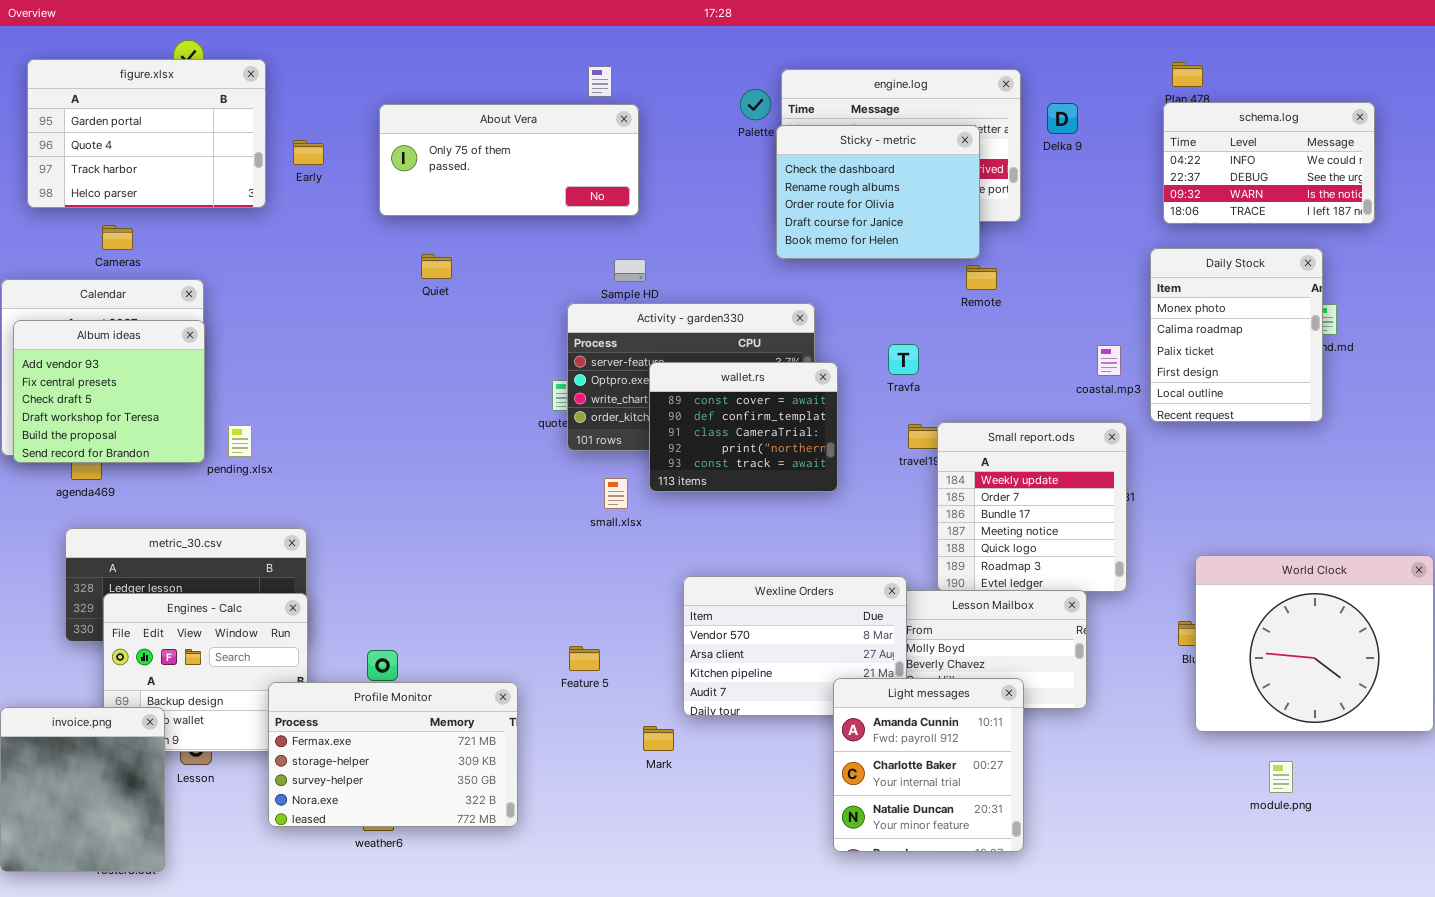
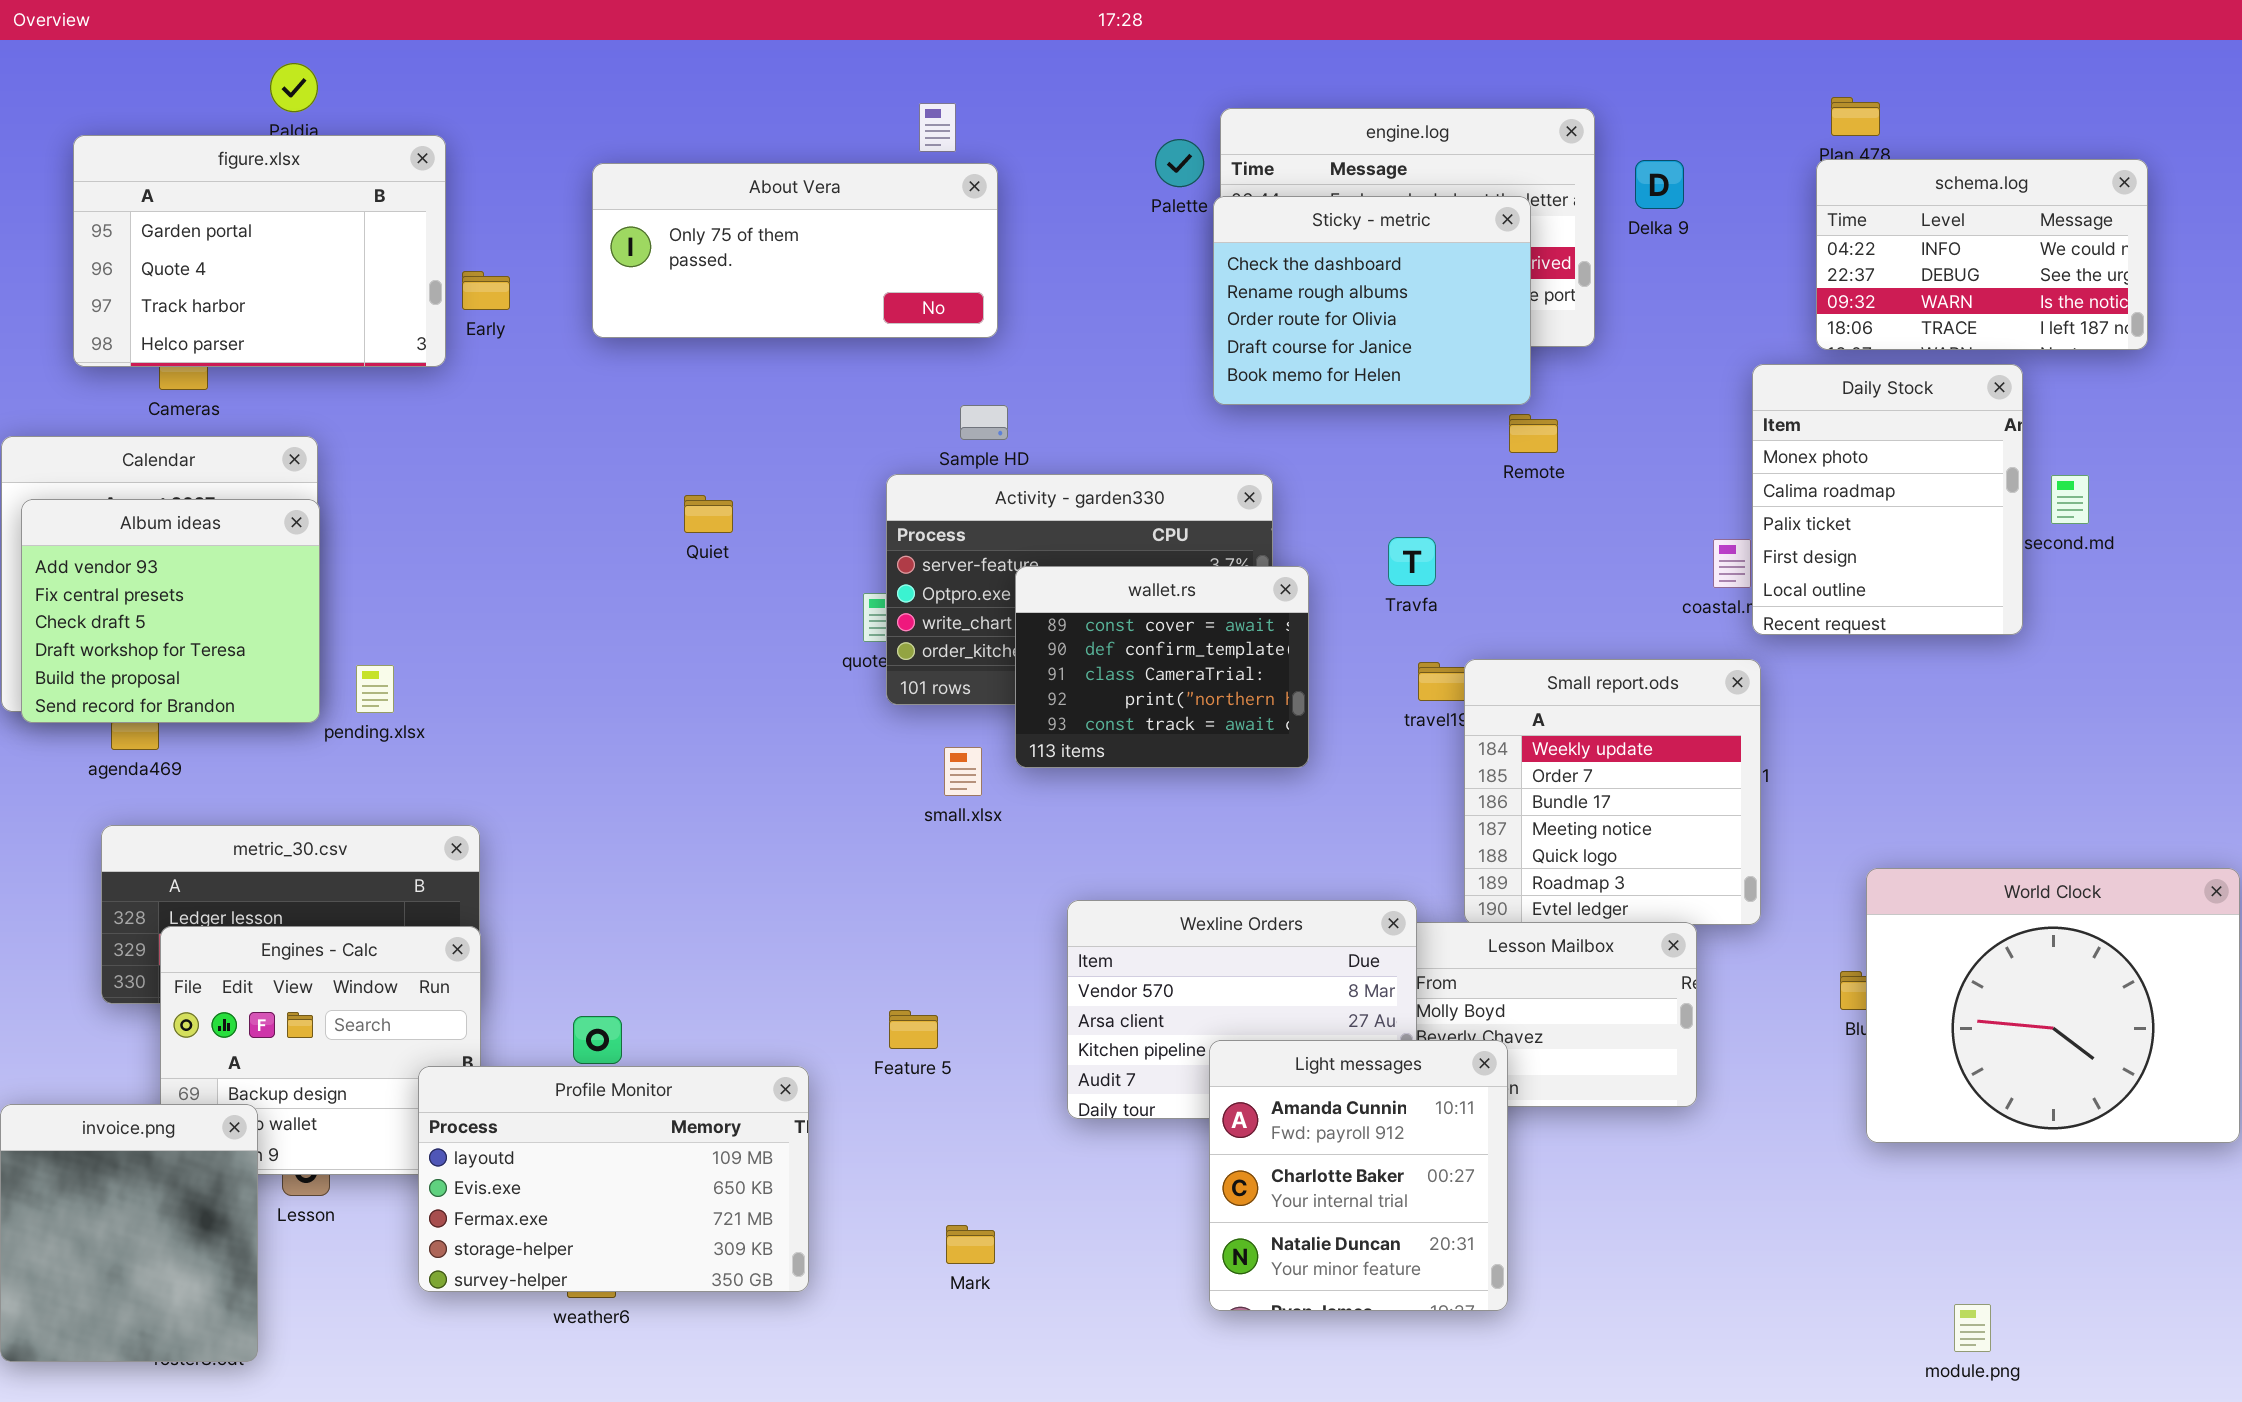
figure.xlsx: [27,59,266,208] -> [73,135,446,367], moved
Early: [293,140,324,165] -> [462,271,510,310], moved
Daily Stock: [1150,248,1323,422] -> [1752,364,2023,635], moved
Quiet: [421,254,452,279] -> [684,495,733,533], moved
Light messages: [833,678,1024,852] -> [1209,1040,1508,1311], moved
Profile Monitor: [268,682,518,827] -> [418,1066,809,1292], scrolled up 2 rows
Mark: [643,726,674,751] -> [946,1225,995,1264], moved
module.png: [1269,761,1293,793] -> [1954,1304,1991,1352], moved

